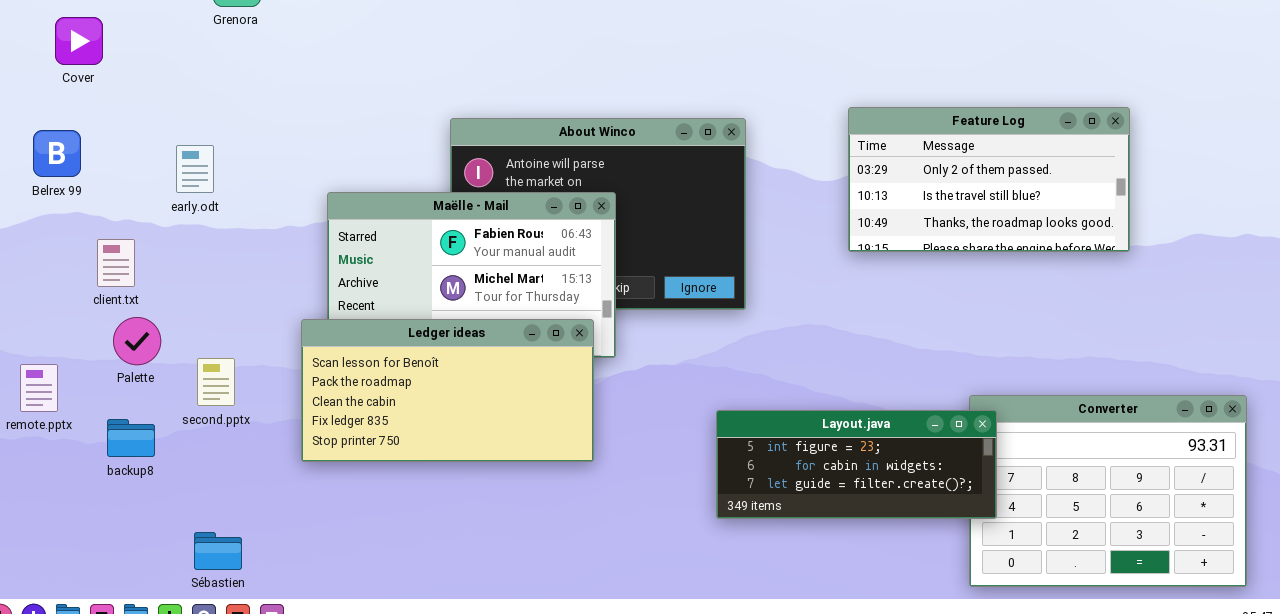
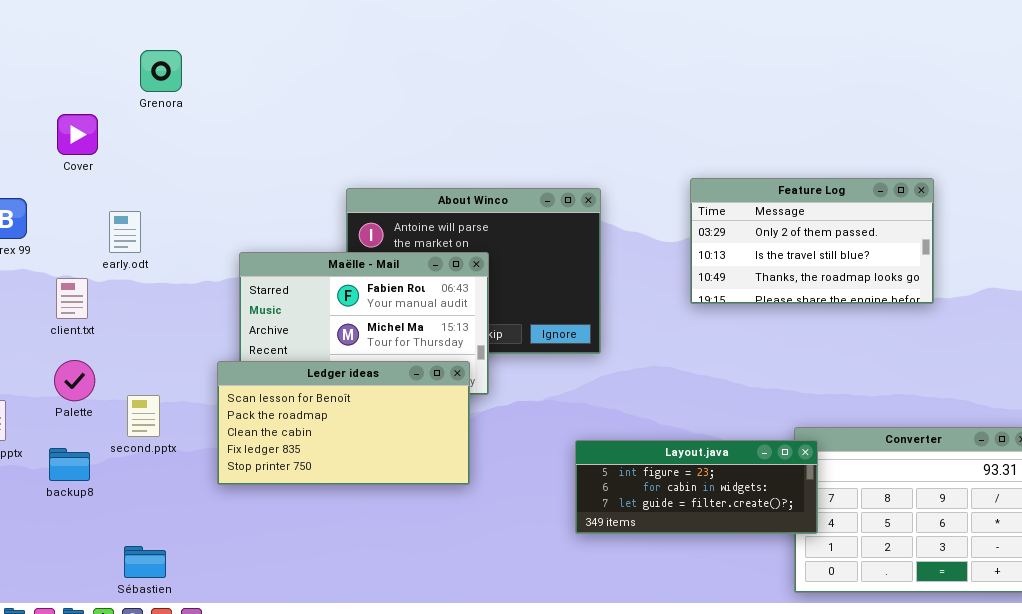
Cover: [55,17,103,65] -> [57,114,98,155], moved
client.txt: [97,239,135,287] -> [56,278,88,319], moved

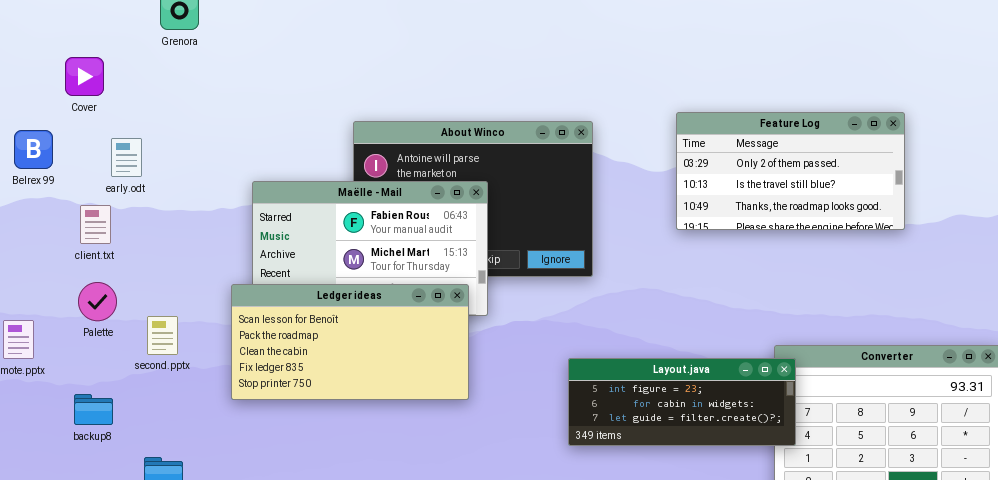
Cover: [57,114,98,155] -> [65,57,104,96], moved
early.odt: [109,211,141,253] -> [111,138,142,177], moved
backup8: [49,448,90,481] -> [74,394,113,425], moved

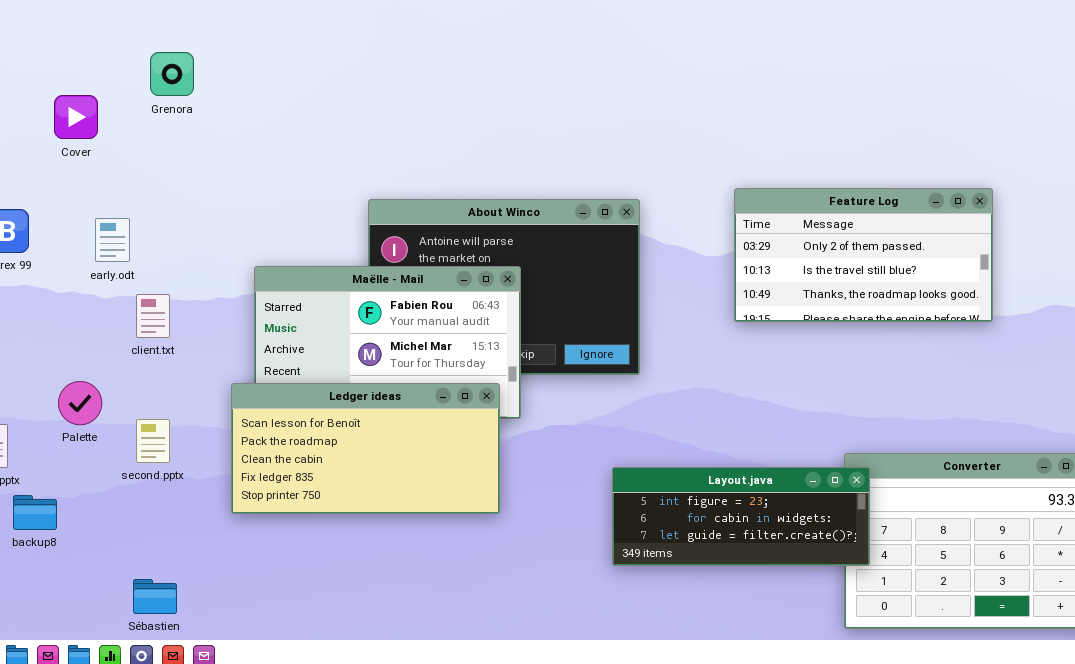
Cover: [65,57,104,96] -> [54,95,98,139], moved
client.txt: [80,205,111,244] -> [136,294,170,338], moved
backup8: [74,394,113,425] -> [13,495,57,530], moved

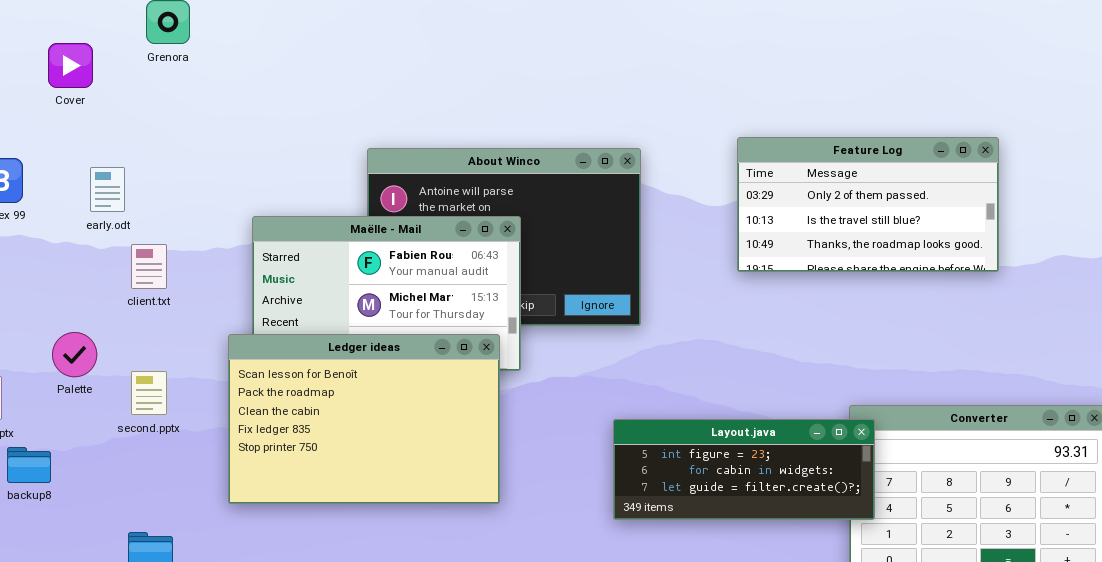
Ledger ideas: [231,383,500,514] -> [228,334,500,504], resized

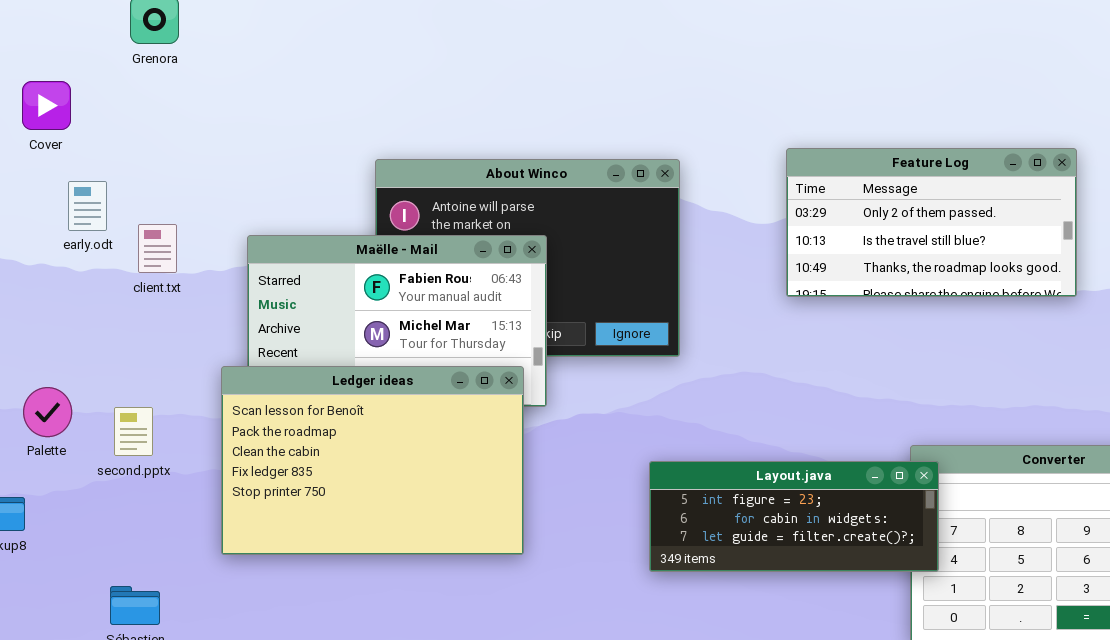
Cover: [48,43,93,88] -> [22,81,71,130], moved
client.txt: [131,244,167,289] -> [138,224,177,273], moved
Palette: [52,332,97,377] -> [23,387,72,437], moved

